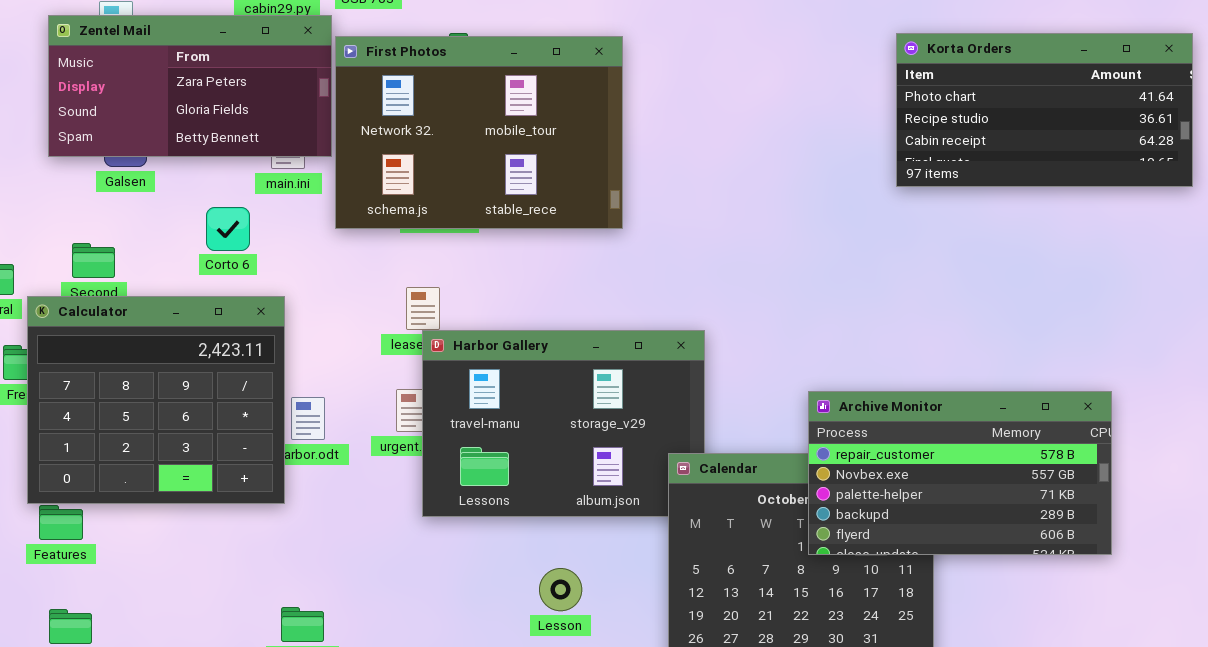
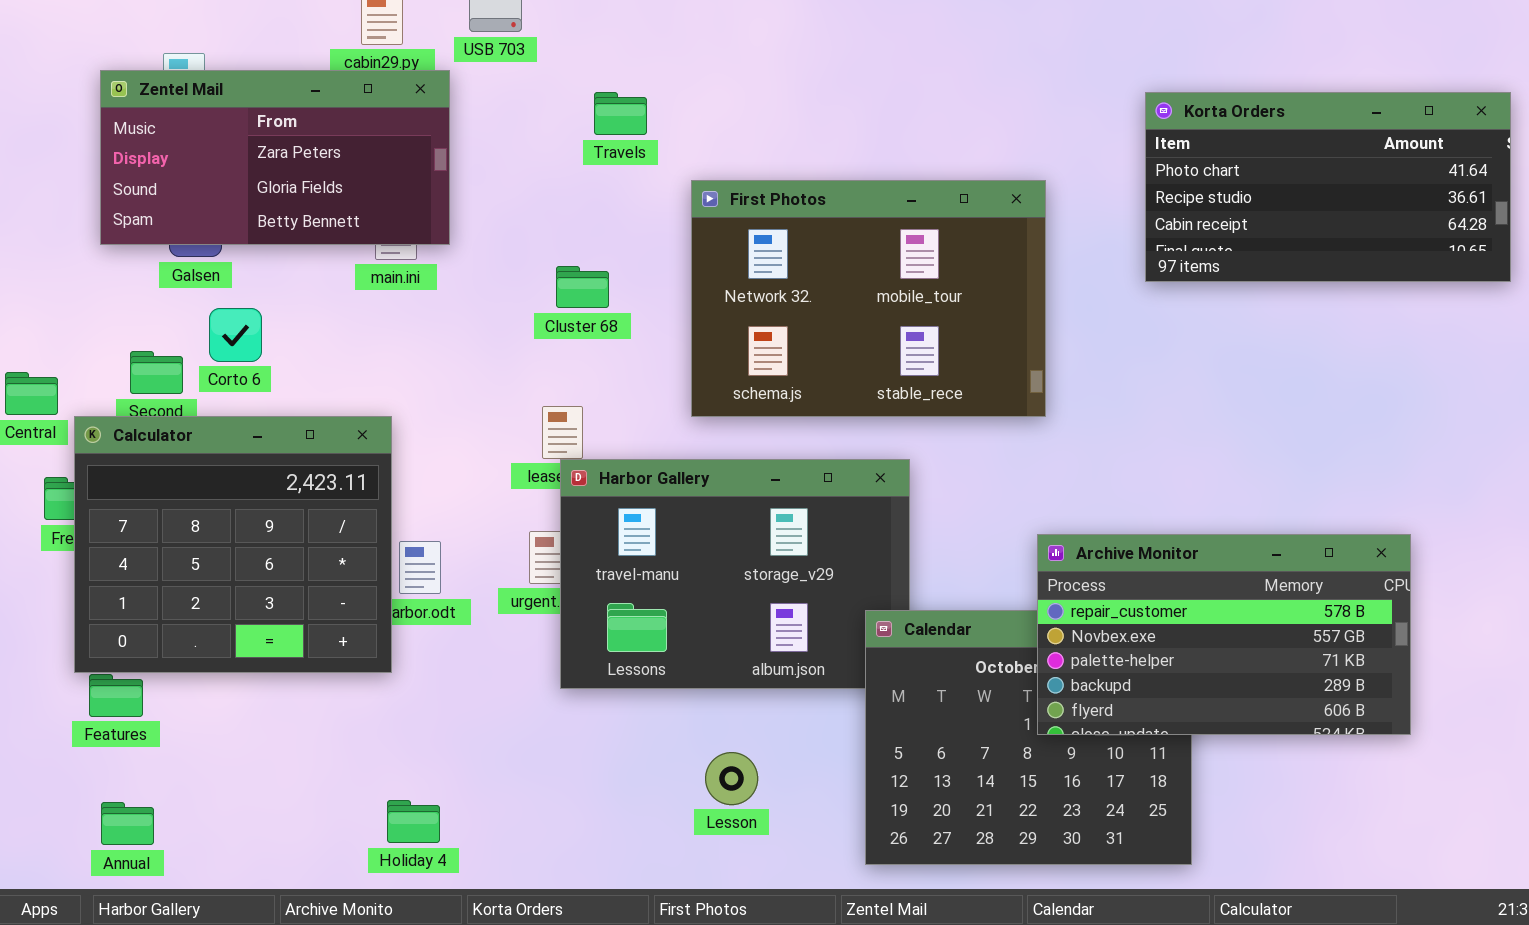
First Photos: [335,36,623,229] -> [691,180,1046,417], moved
Corto 6: [206,207,250,251] -> [209,308,262,362], moved

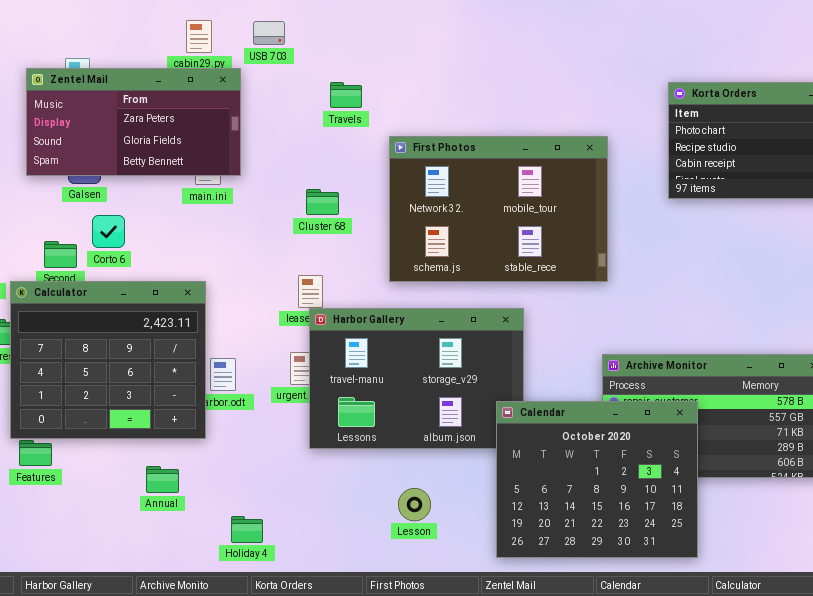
Calendar: [865,610,1192,865] -> [496,401,698,558], raised
Holiday 4: [387,800,440,843] -> [231,516,263,543], moved
Annual: [101,802,154,845] -> [146,466,179,493], moved

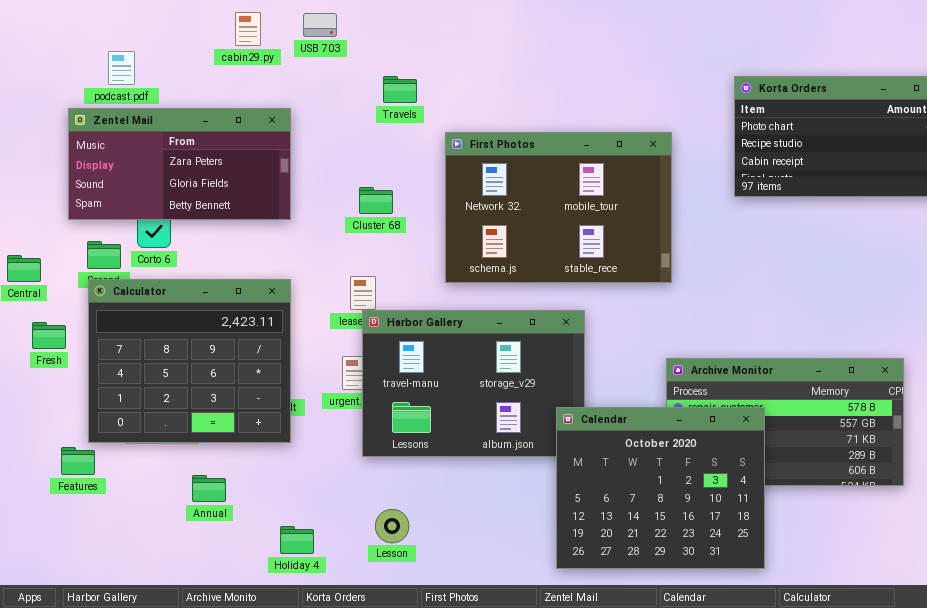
Zentel Mail: [26,68,241,176] -> [68,108,291,220], moved
Calculator: [10,281,206,439] -> [88,279,291,443], moved
Lesson: [398,488,431,521] -> [375,509,409,543], moved

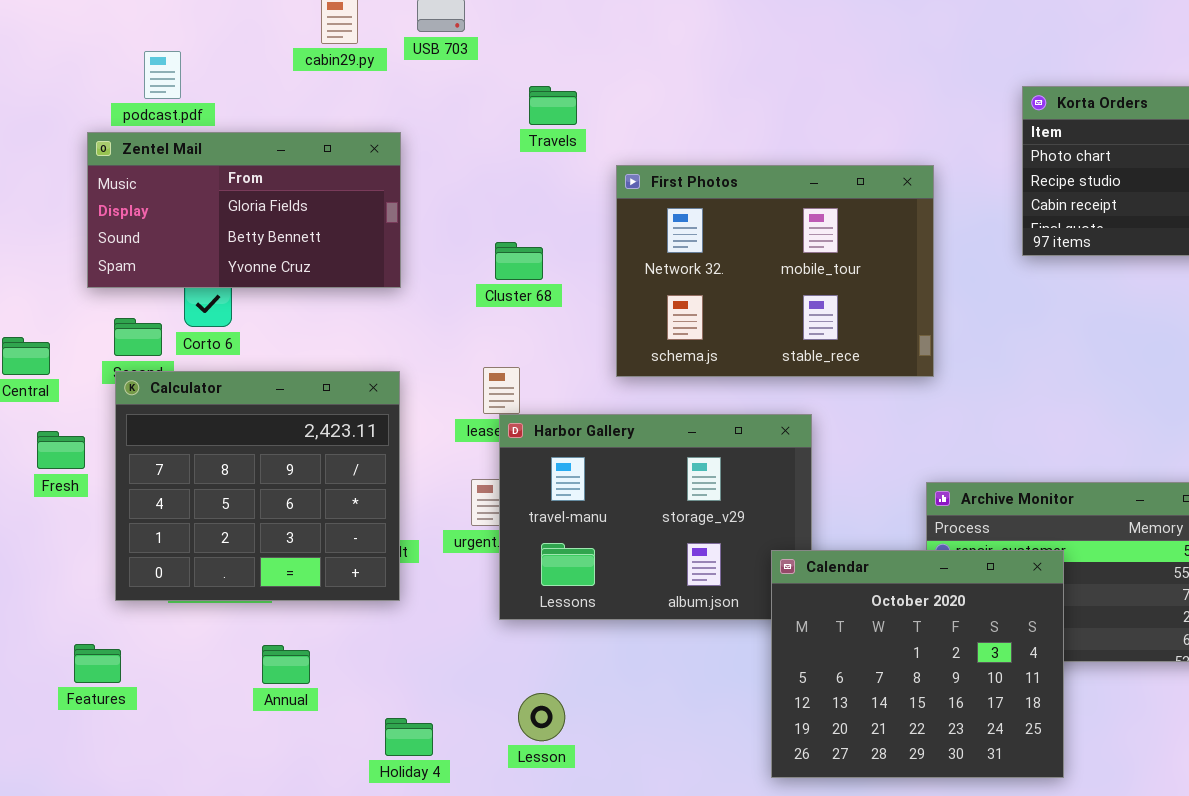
Zentel Mail: [68,108,291,220] -> [87,132,401,288], scrolled down 1 row
Features: [61,447,95,475] -> [74,644,121,683], moved

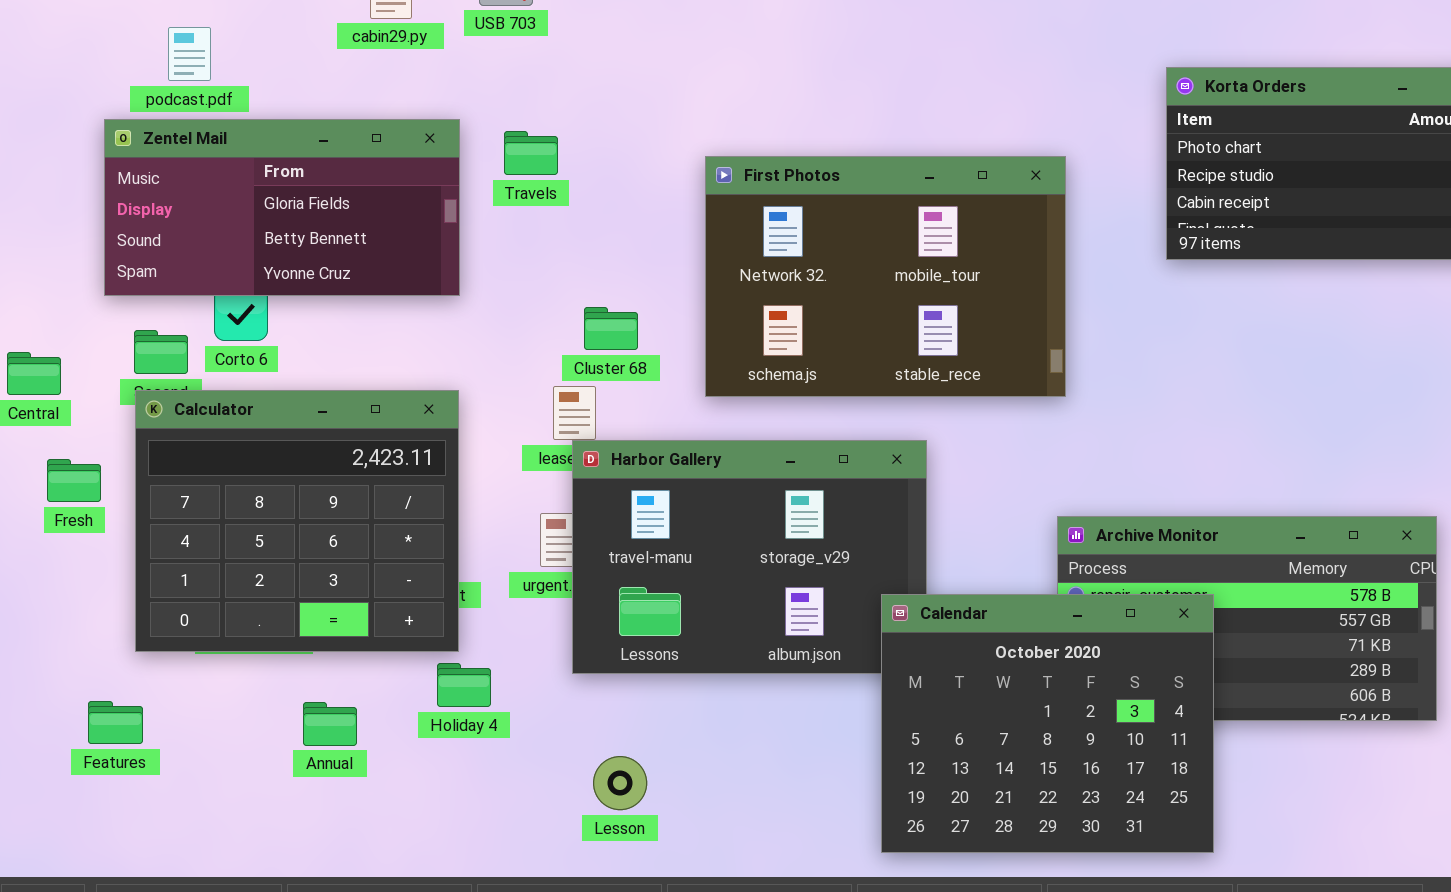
Travels: [529,86,577,125] -> [504,131,558,175], moved
Cluster 68: [495,242,543,280] -> [584,307,638,350], moved
Holiday 4: [385,718,433,756] -> [437,663,491,707], moved

